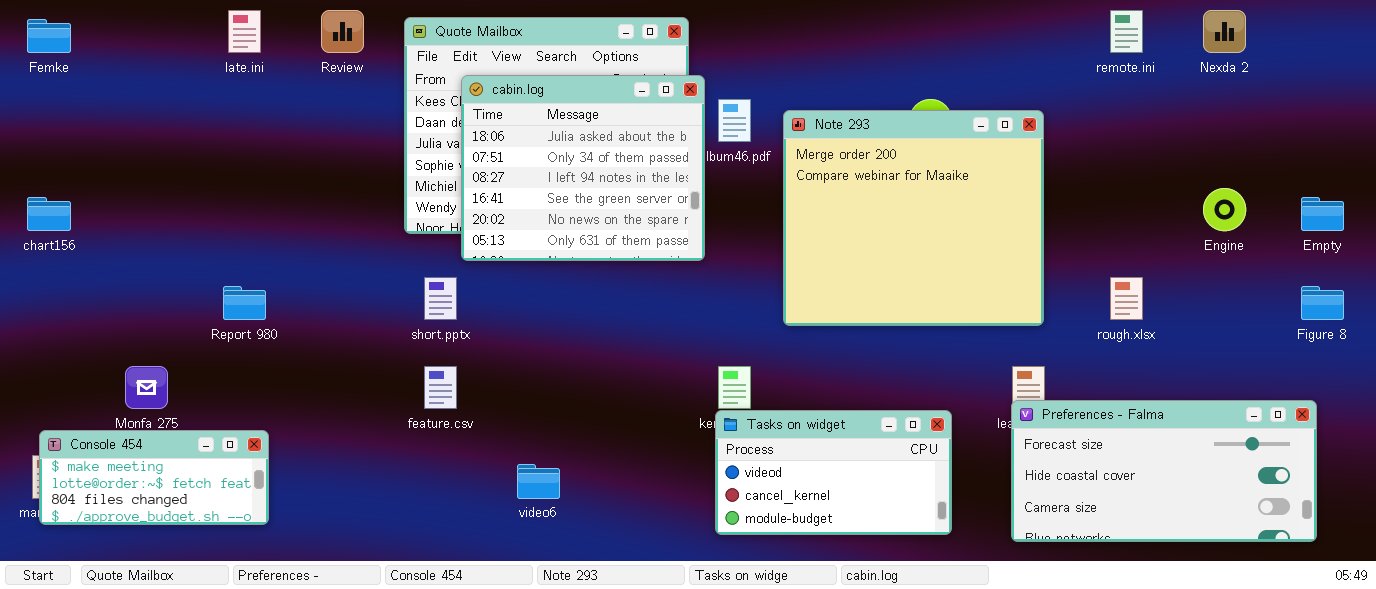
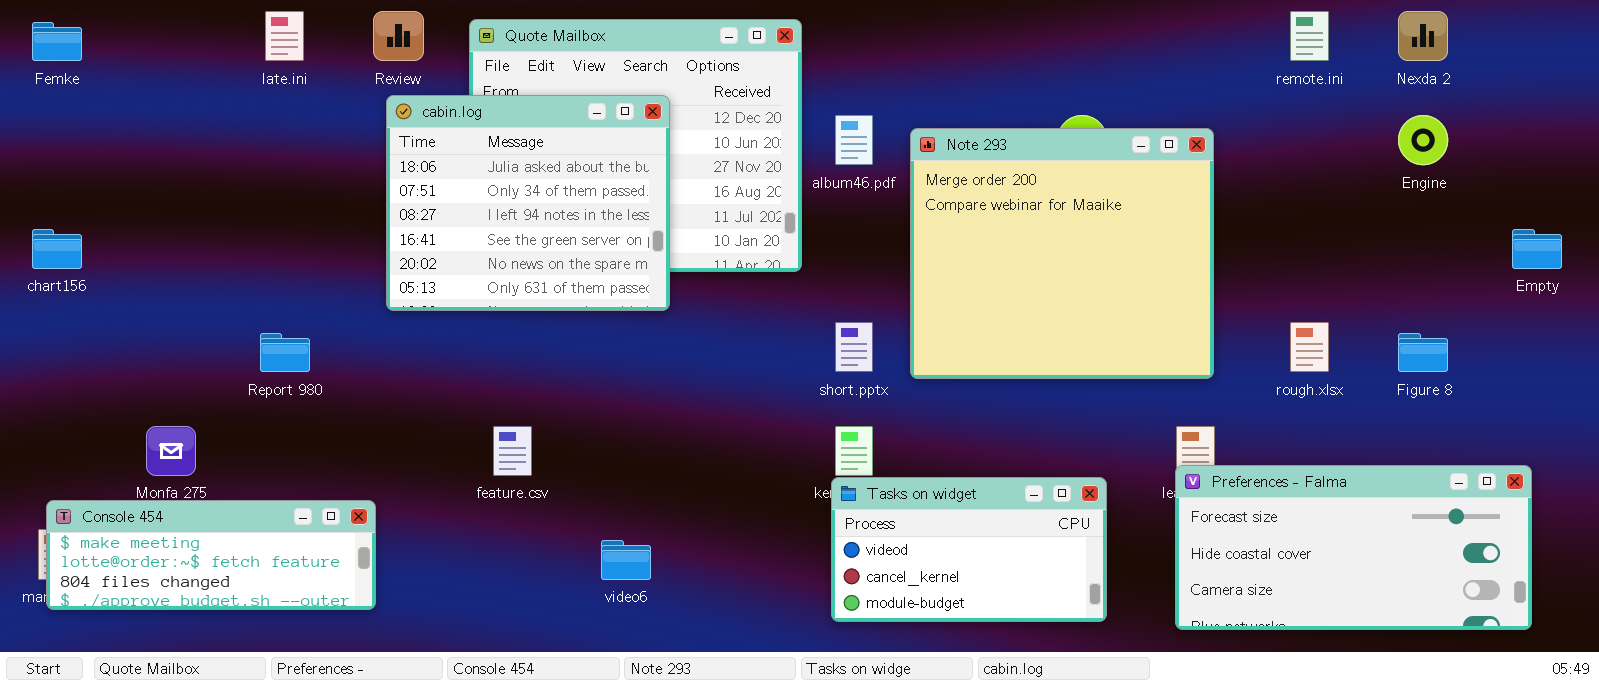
cabin.log: [461,75,705,261] -> [386,95,670,311], moved
Engine: [1203,188,1246,231] -> [1398,115,1448,165], moved
short.pptx: [424,277,457,320] -> [835,322,873,372], moved
Figure 8: [1301,286,1344,320] -> [1398,333,1448,372], moved
Console 454: [39,430,269,525] -> [46,500,376,610], resized

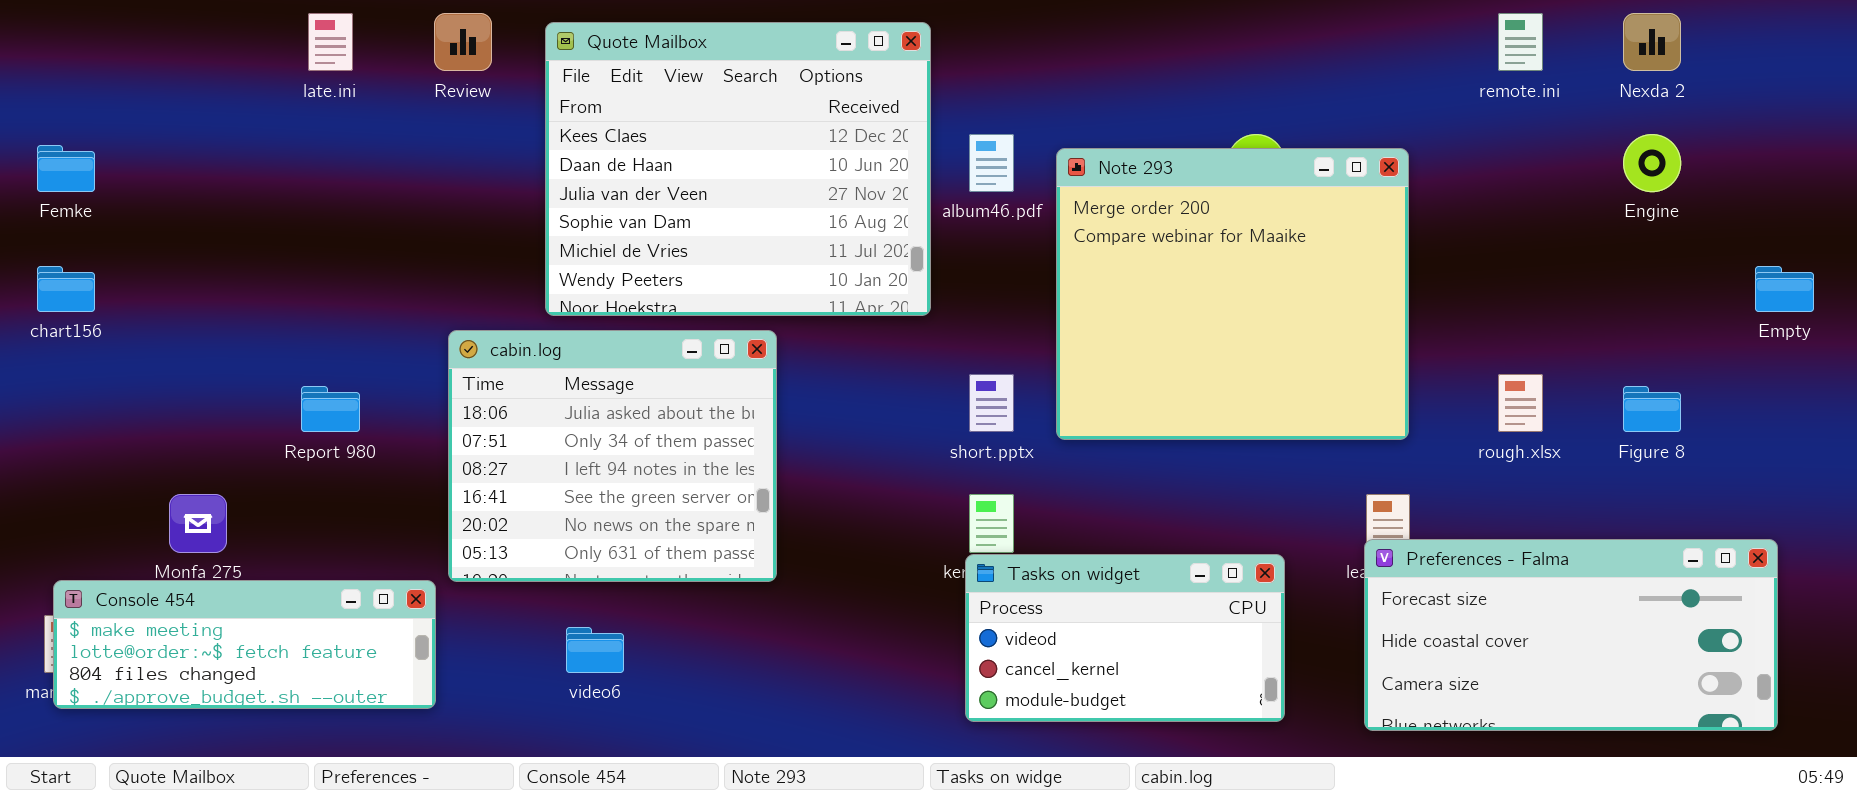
Femke: [32,22,82,61] -> [37,145,95,192], moved
cabin.log: [386,95,670,311] -> [448,330,777,582], moved
video6: [601,540,651,580] -> [566,627,624,673], moved

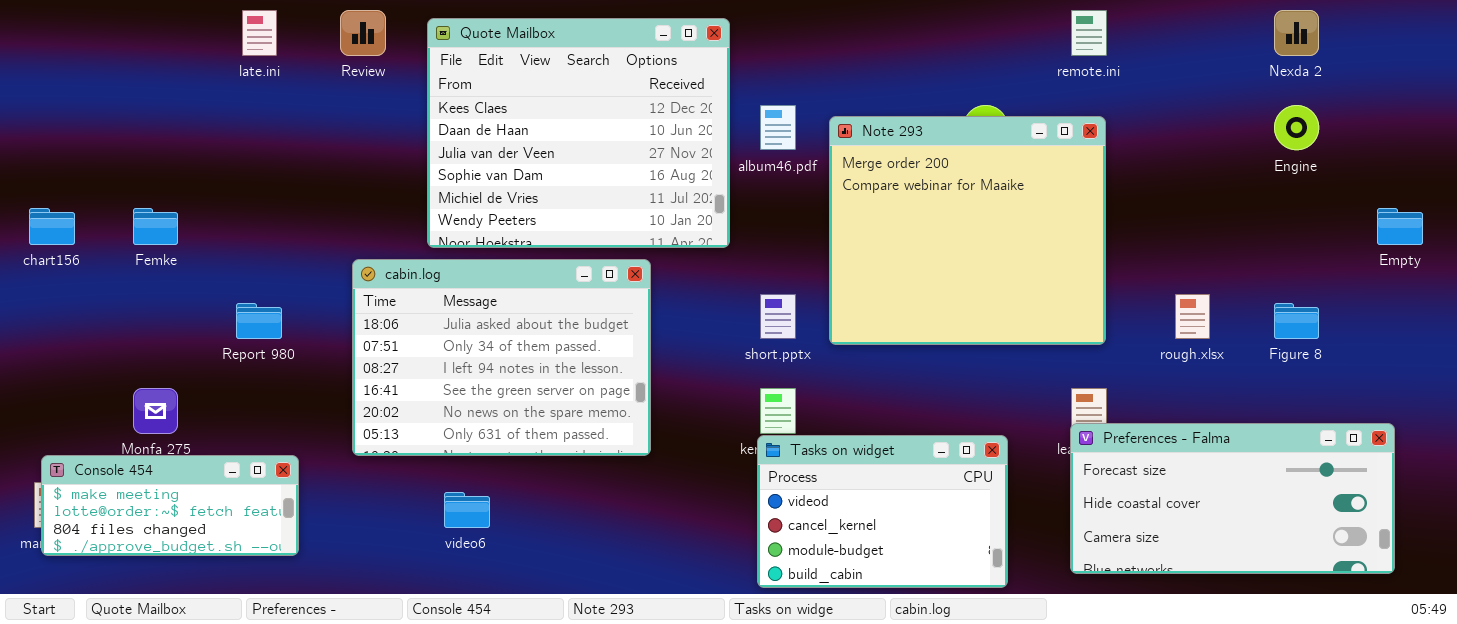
remote.ini: [1498,13,1543,71] -> [1071,10,1107,56], moved
Femke: [37,145,95,192] -> [133,208,178,245], moved
cabin.log: [448,330,777,582] -> [352,259,651,456], resized
Tasks on widget: [965,554,1285,722] -> [757,435,1008,588], resized
Console 454: [53,580,436,709] -> [41,455,299,556], resized

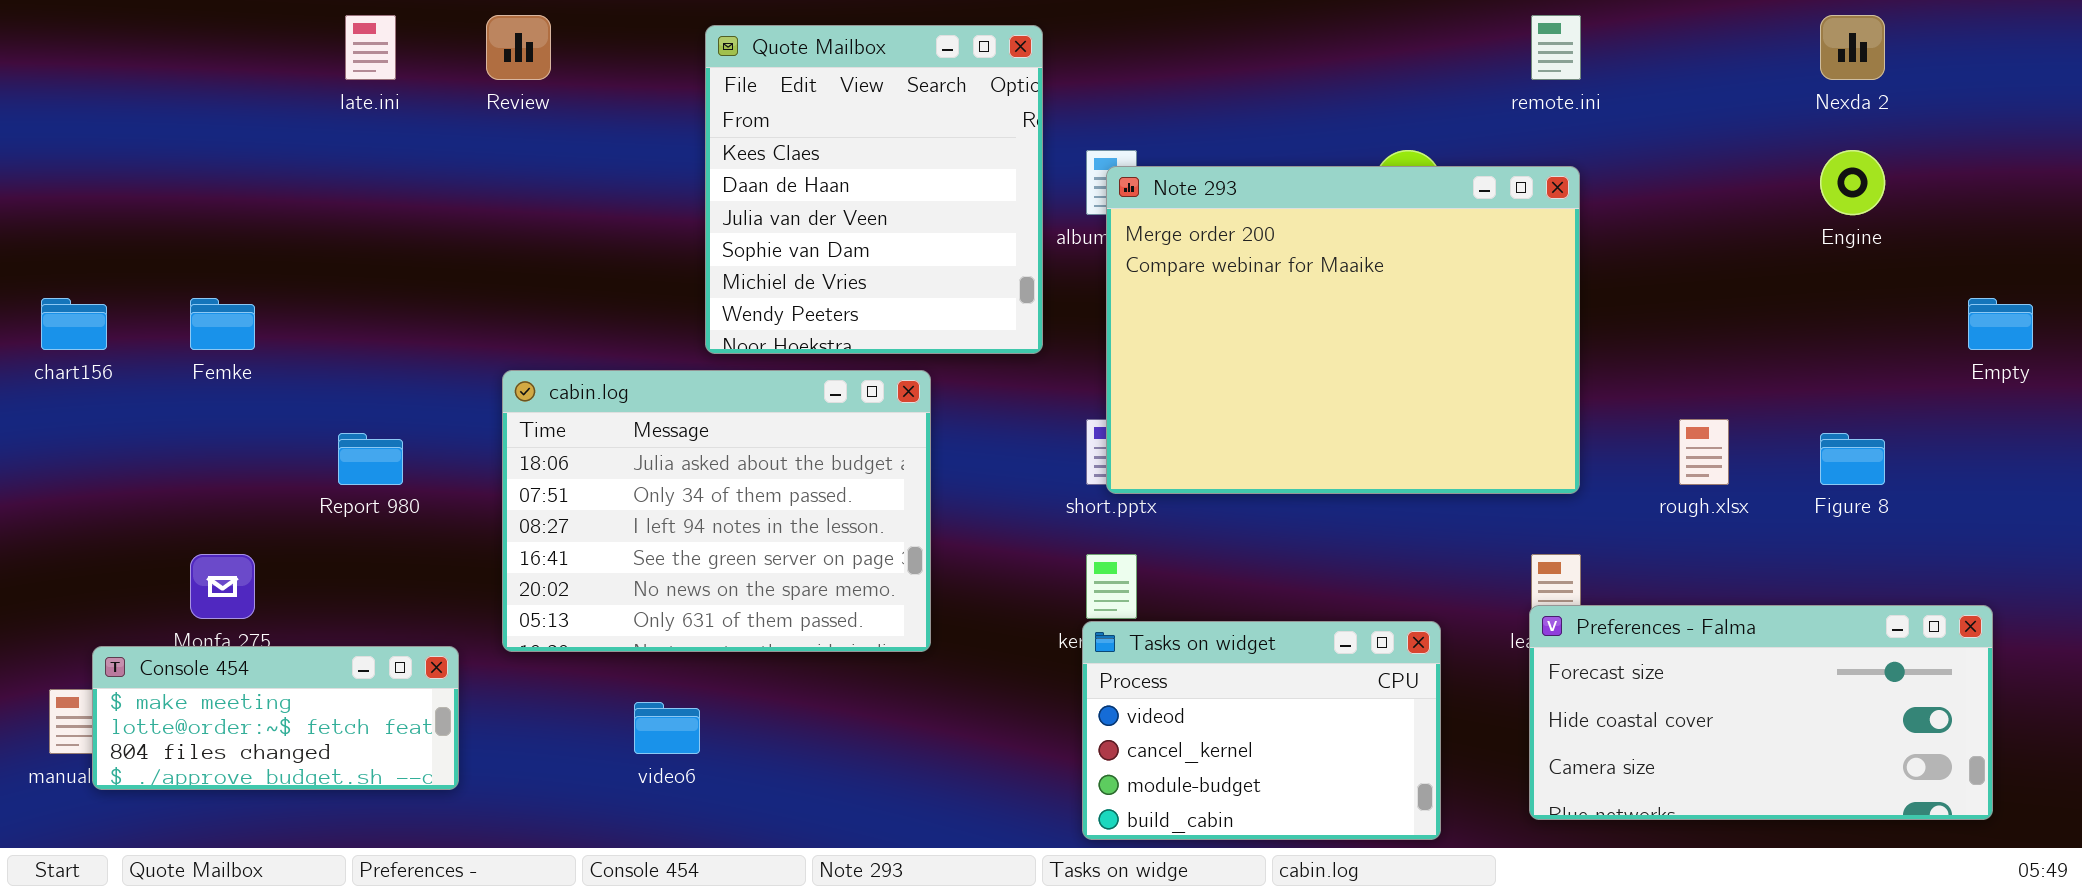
Quote Mailbox: [427,18,730,248] -> [705,25,1043,354], resized
Note 293: [829,116,1106,345] -> [1106,166,1580,494], resized
Console 454: [41,455,299,556] -> [92,646,459,790], moved

